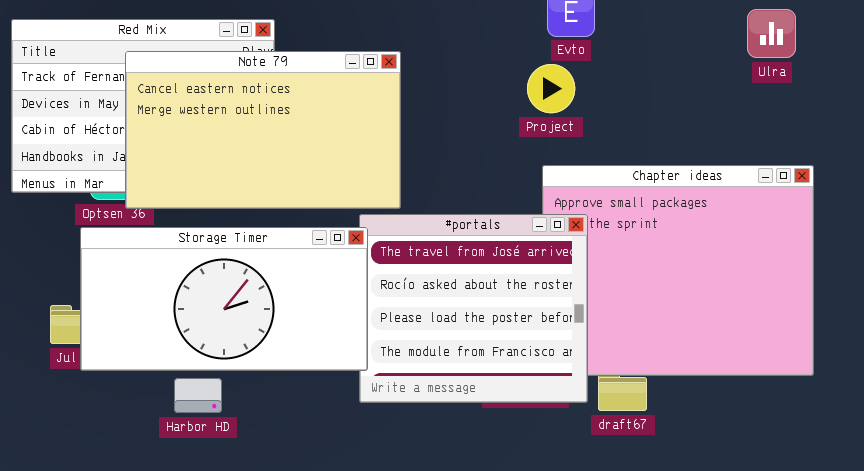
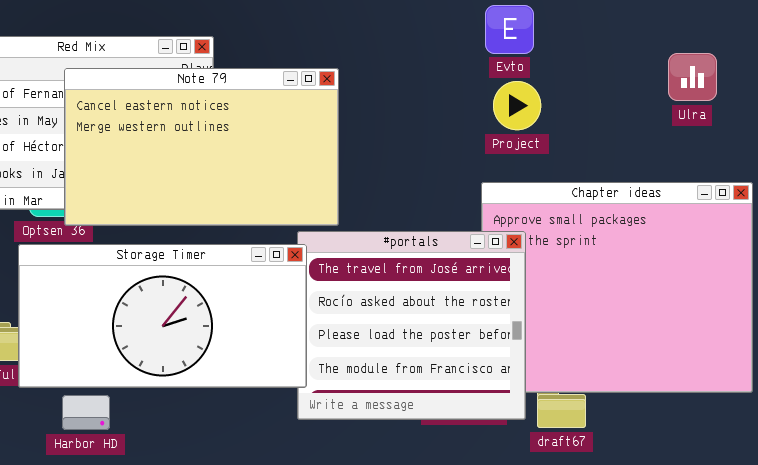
Ulra: [747,9,796,58] -> [668,53,717,101], moved
Project: [527,64,575,113] -> [493,81,541,130], moved
Harbor HD: [174,378,222,413] -> [62,395,110,430], moved

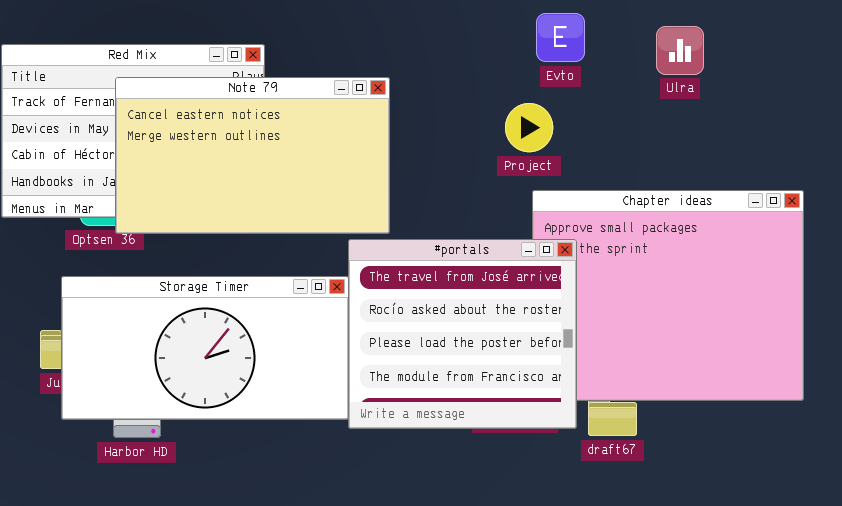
Ulra: [668,53,717,101] -> [656,26,704,75], moved
Project: [493,81,541,130] -> [505,103,553,152], moved
Storage Timer: [18,244,307,388] -> [61,276,349,420], moved

